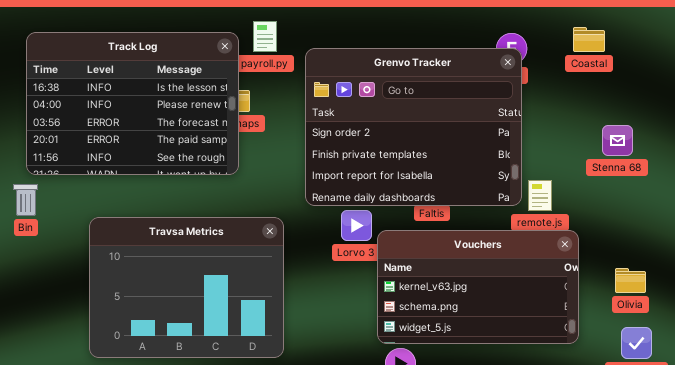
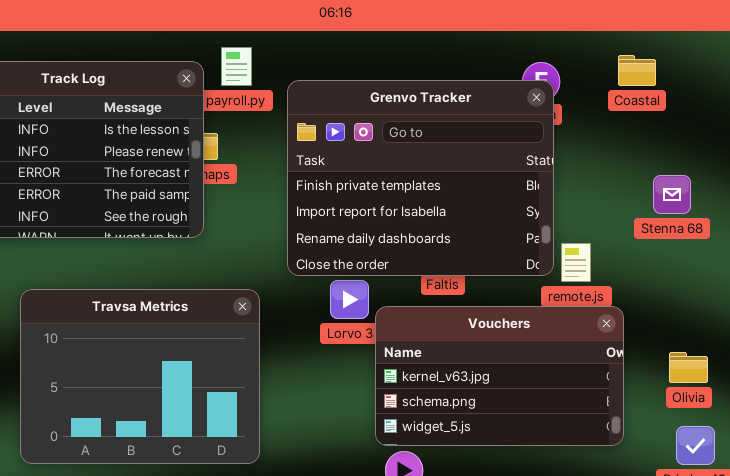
Grenvo Tracker: [305,48,522,206] -> [287,80,554,276], scrolled down 1 row

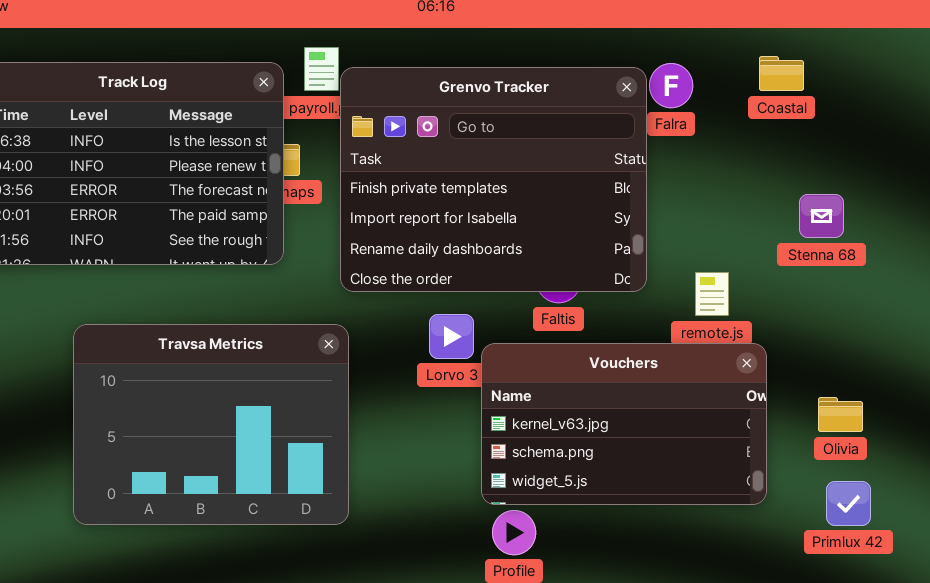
Grenvo Tracker: [287,80,554,276] -> [340,67,647,292], moved

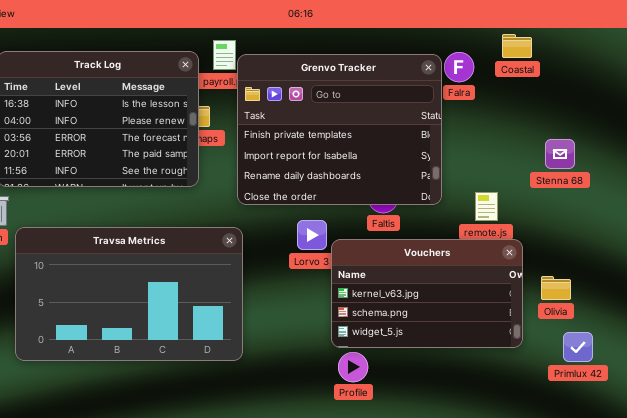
Coastal: [759,56,804,91] -> [502,34,532,58], moved
Travsa Metrics: [73,324,349,525] -> [15,227,243,361], resized
Olivia: [818,397,863,432] -> [541,276,571,300], moved

